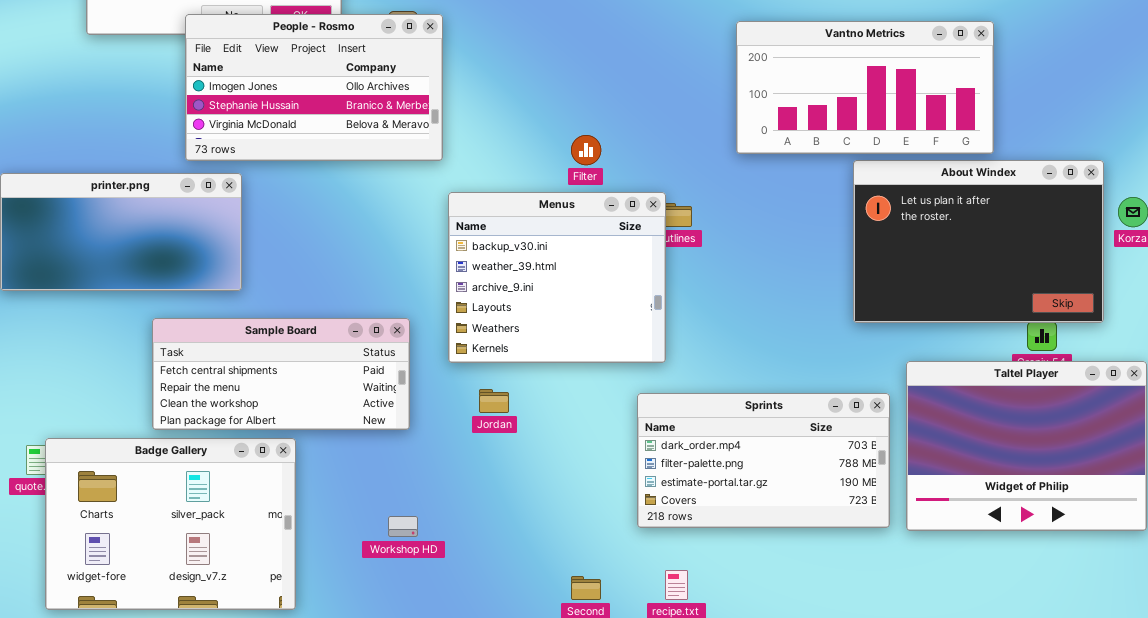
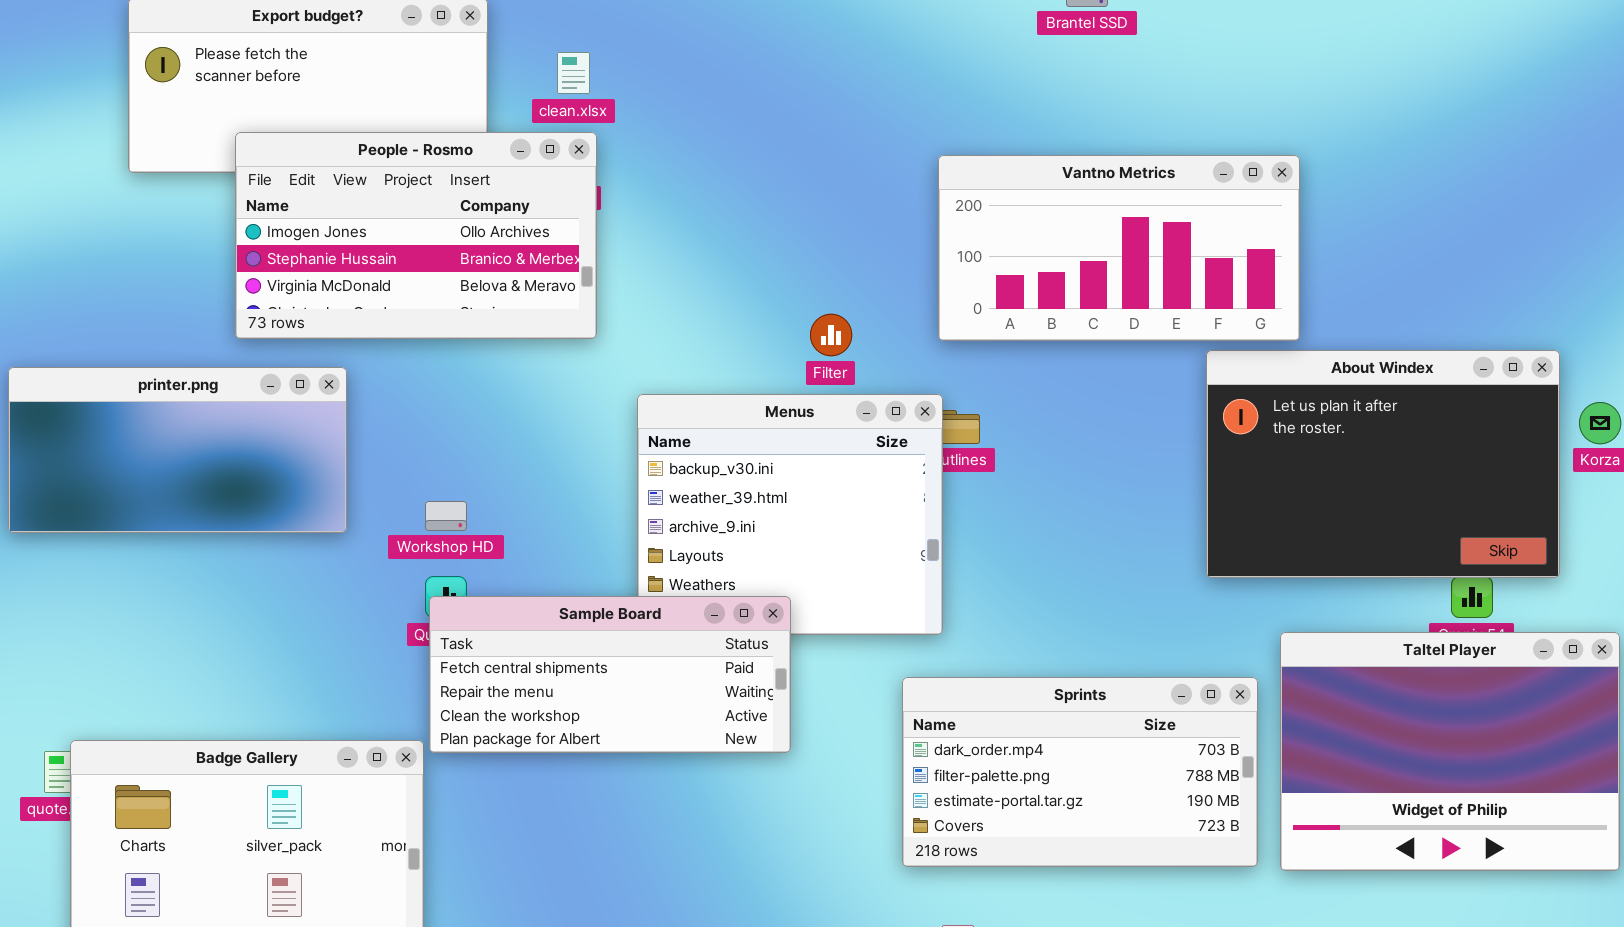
People - Rosmo: [185,14,443,161] -> [235,132,597,339], moved
Vantno Metrics: [736,21,994,154] -> [938,155,1300,341], moved
Sample Board: [152,318,410,430] -> [429,596,791,753], moved
Workshop HD: [388,516,418,537] -> [425,501,467,531], moved

